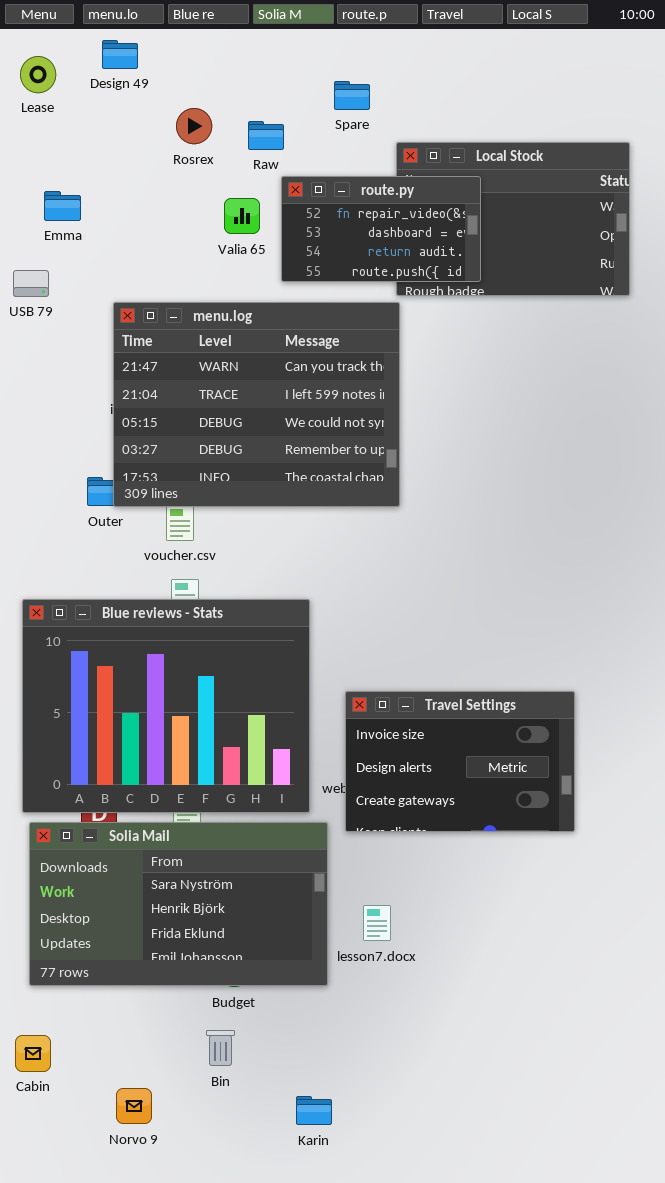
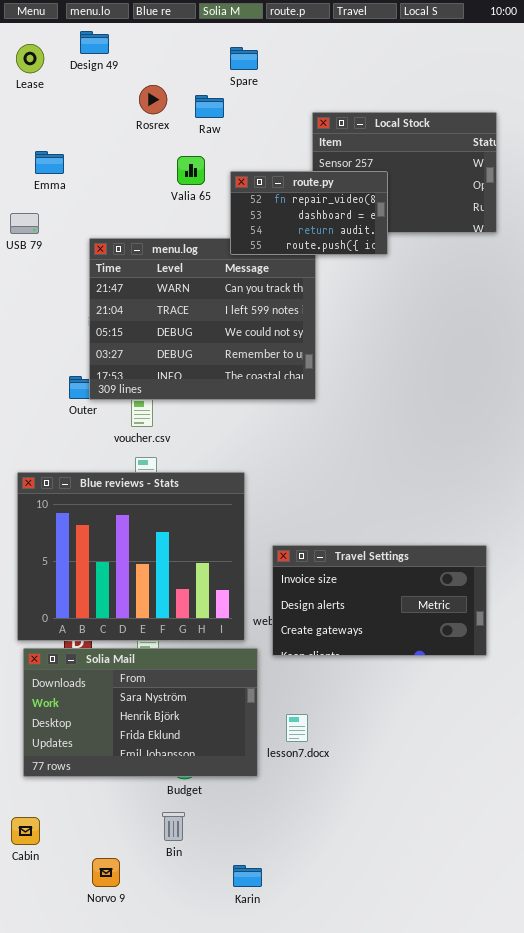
Spare: [334,81,370,110] -> [230,47,258,70], moved
route.py: [281,176,481,282] -> [230,171,388,255], moved
Travel Settings: [345,691,575,832] -> [272,545,487,656], resized

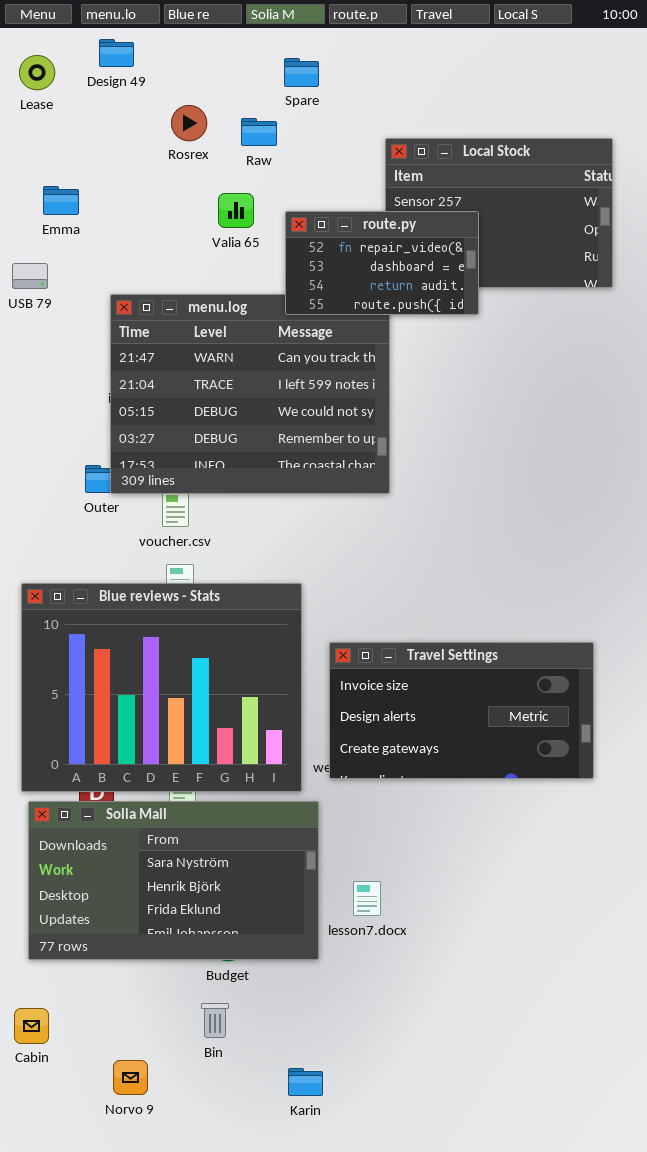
Travel Settings: [272,545,487,656] -> [329,642,594,779], moved

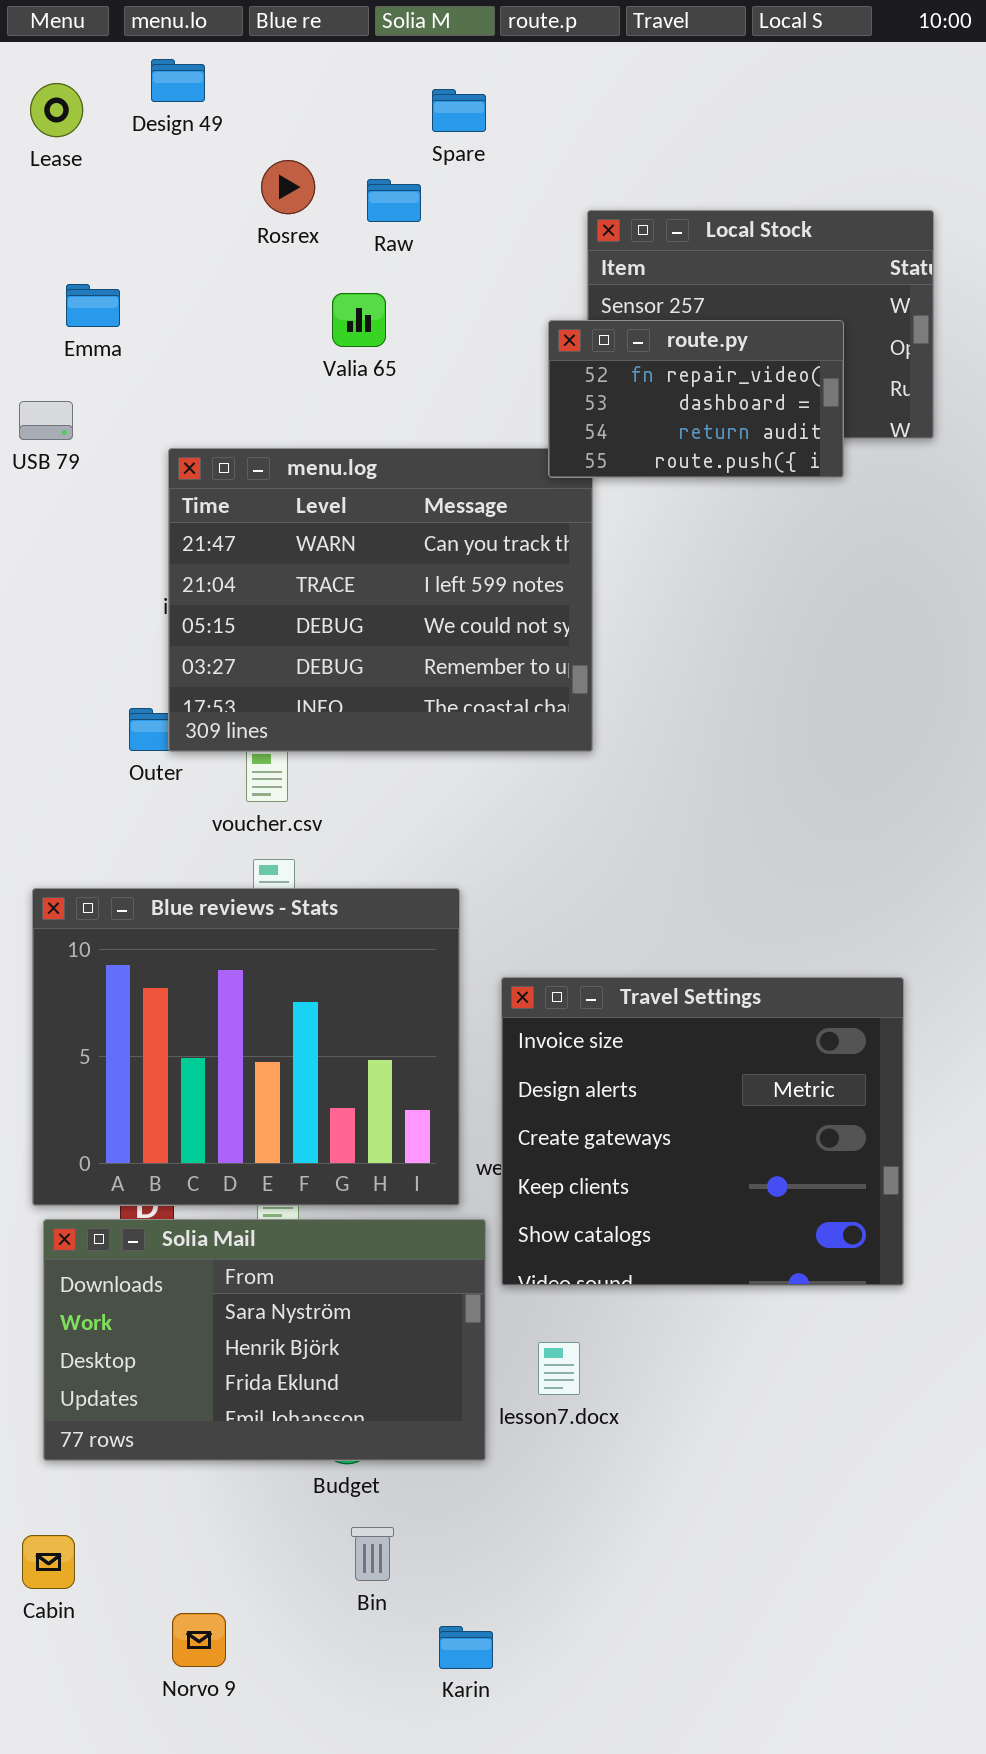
route.py: [285,211,479,315] -> [548,320,844,478], moved
Travel Settings: [329,642,594,779] -> [501,977,904,1286], resized
Bin: [201,1003,229,1038] -> [351,1527,394,1581], moved

